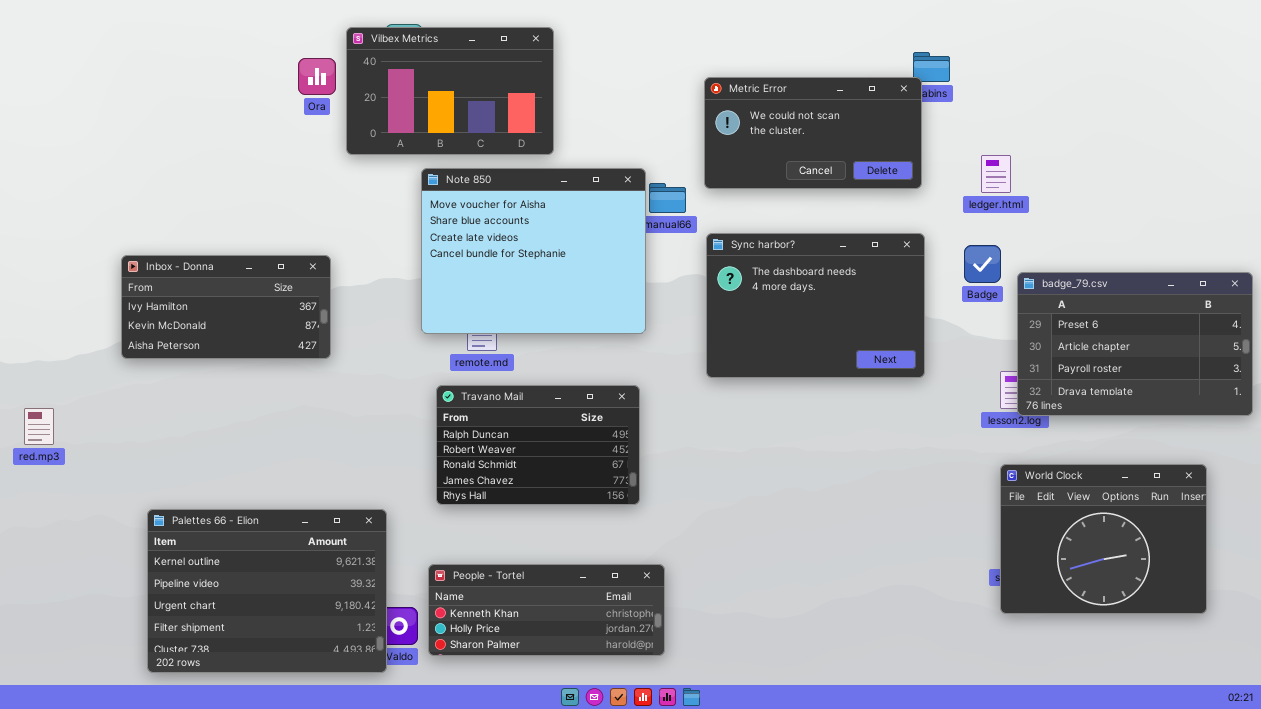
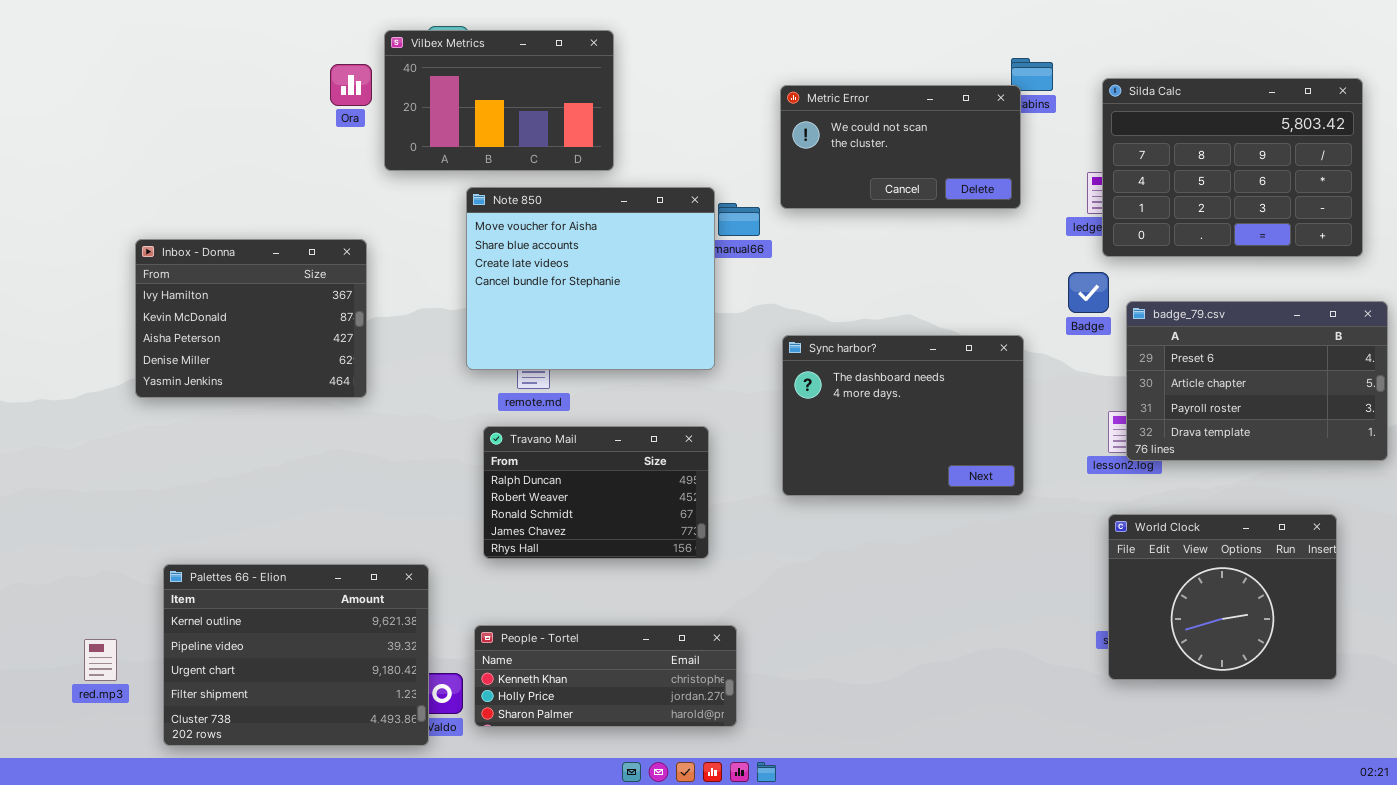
Silda Calc: none -> [1102,78,1363,257], opened
Sync harbor?: [706,233,925,378] -> [782,335,1024,496], moved
Inbox - Donna: [121,255,331,359] -> [135,239,367,398], resized
red.mp3: [24,408,54,445] -> [84,639,117,681], moved

